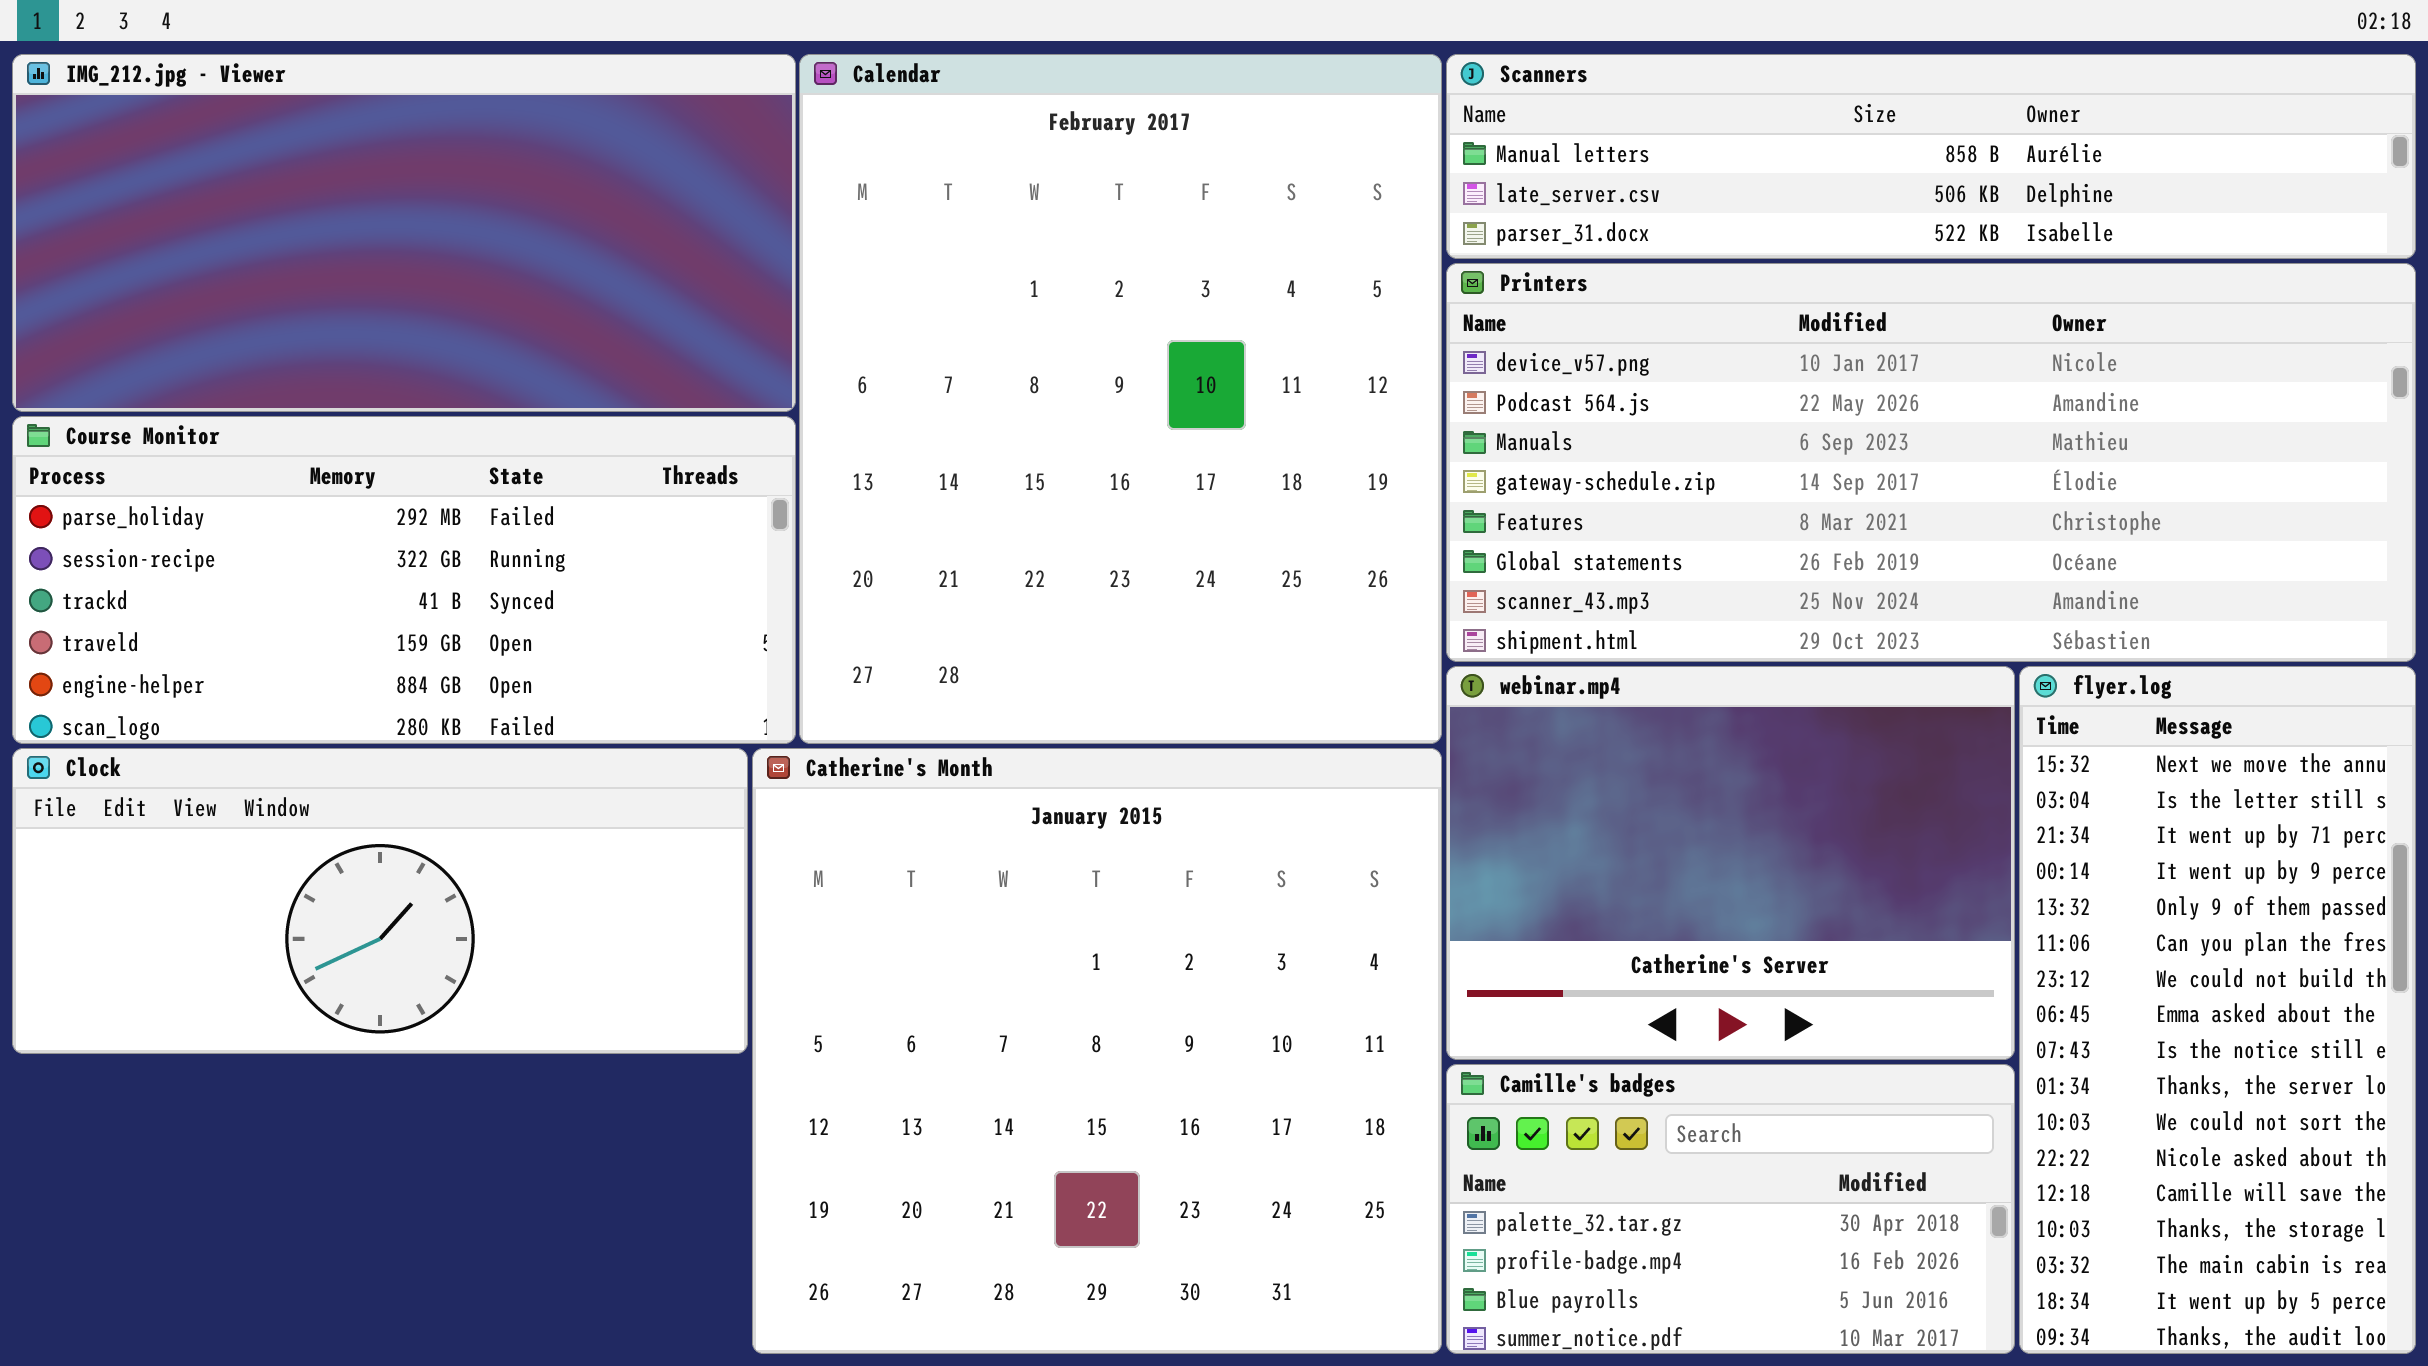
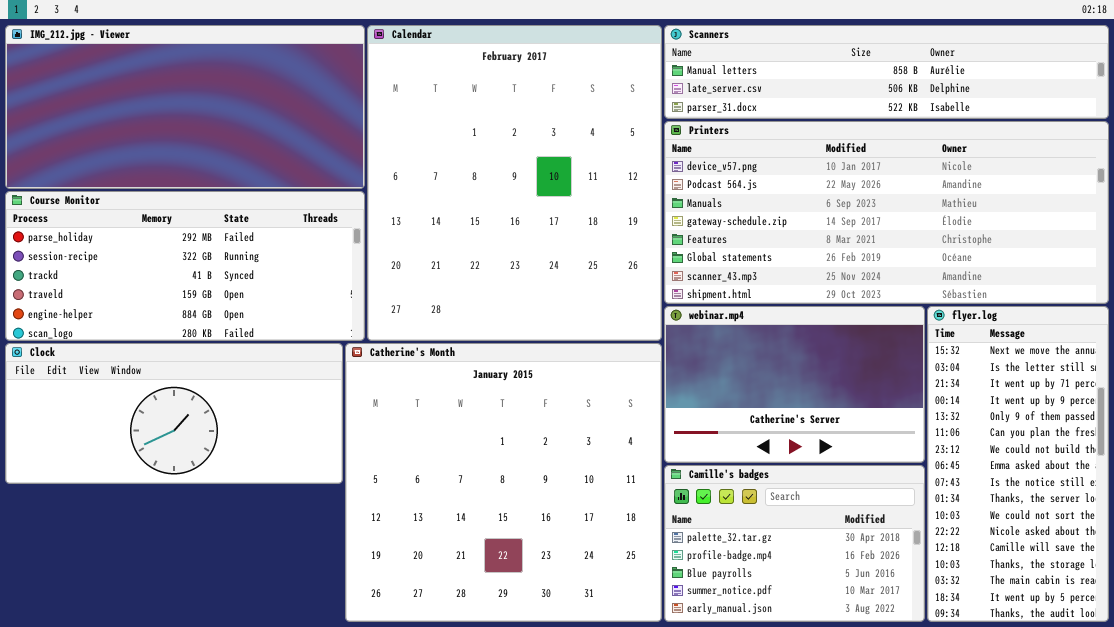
webinar.mp4: [1446,666,2015,1060] -> [664,306,925,463], resized
Camille's badges: [1446,1064,2015,1354] -> [664,465,925,622], resized

